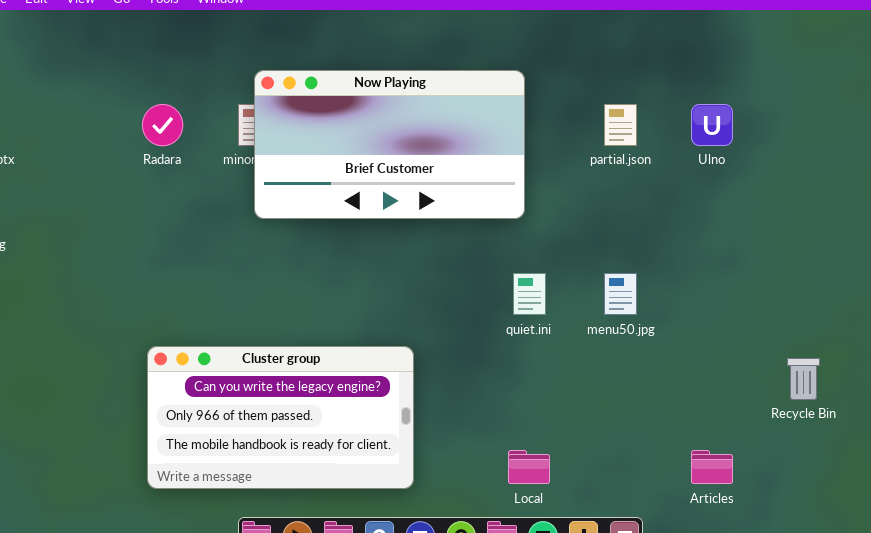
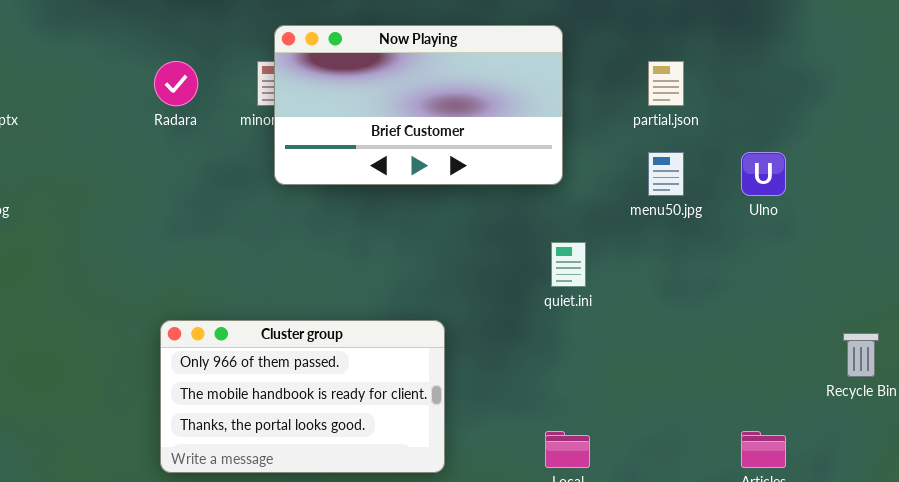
Ulno: [691,104,733,146] -> [741,152,786,196], moved
menu50.jpg: [604,273,637,315] -> [648,152,684,196], moved
Cluster group: [147,346,414,489] -> [160,320,445,473], scrolled down 1 row

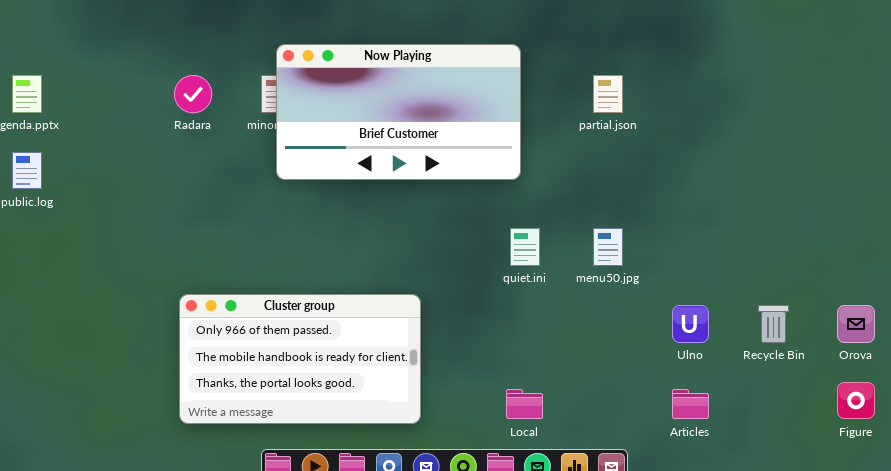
menu50.jpg: [648,152,684,196] -> [593,228,623,266], moved
Ulno: [741,152,786,196] -> [672,305,709,343], moved

